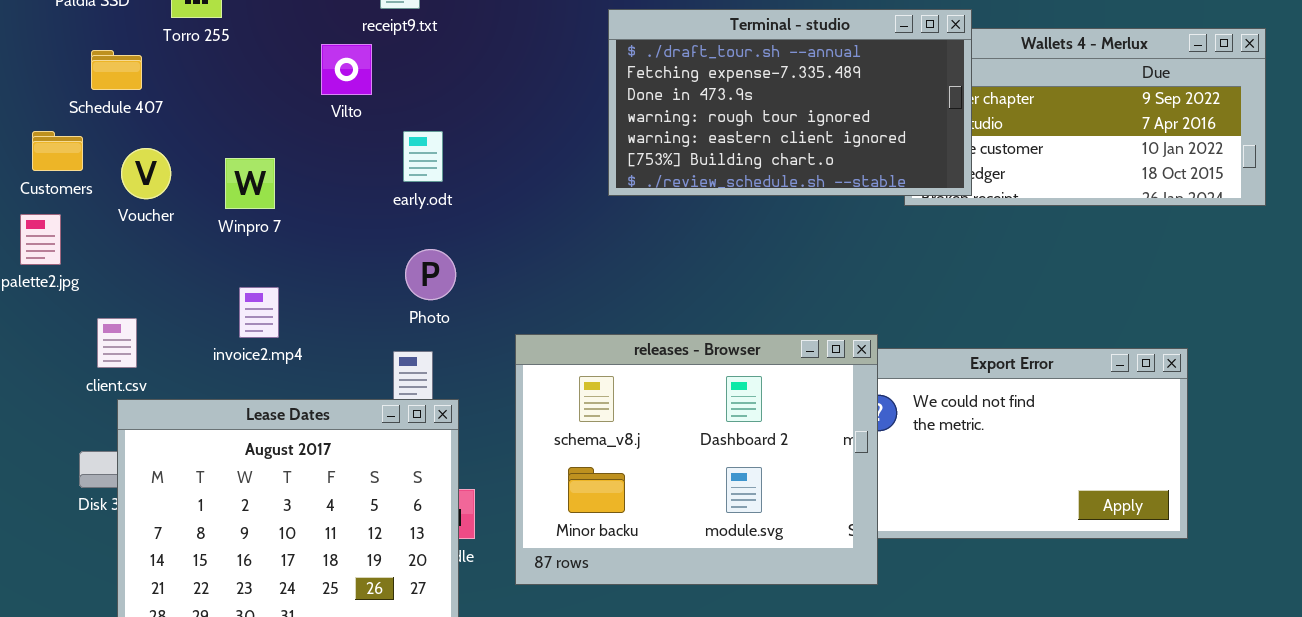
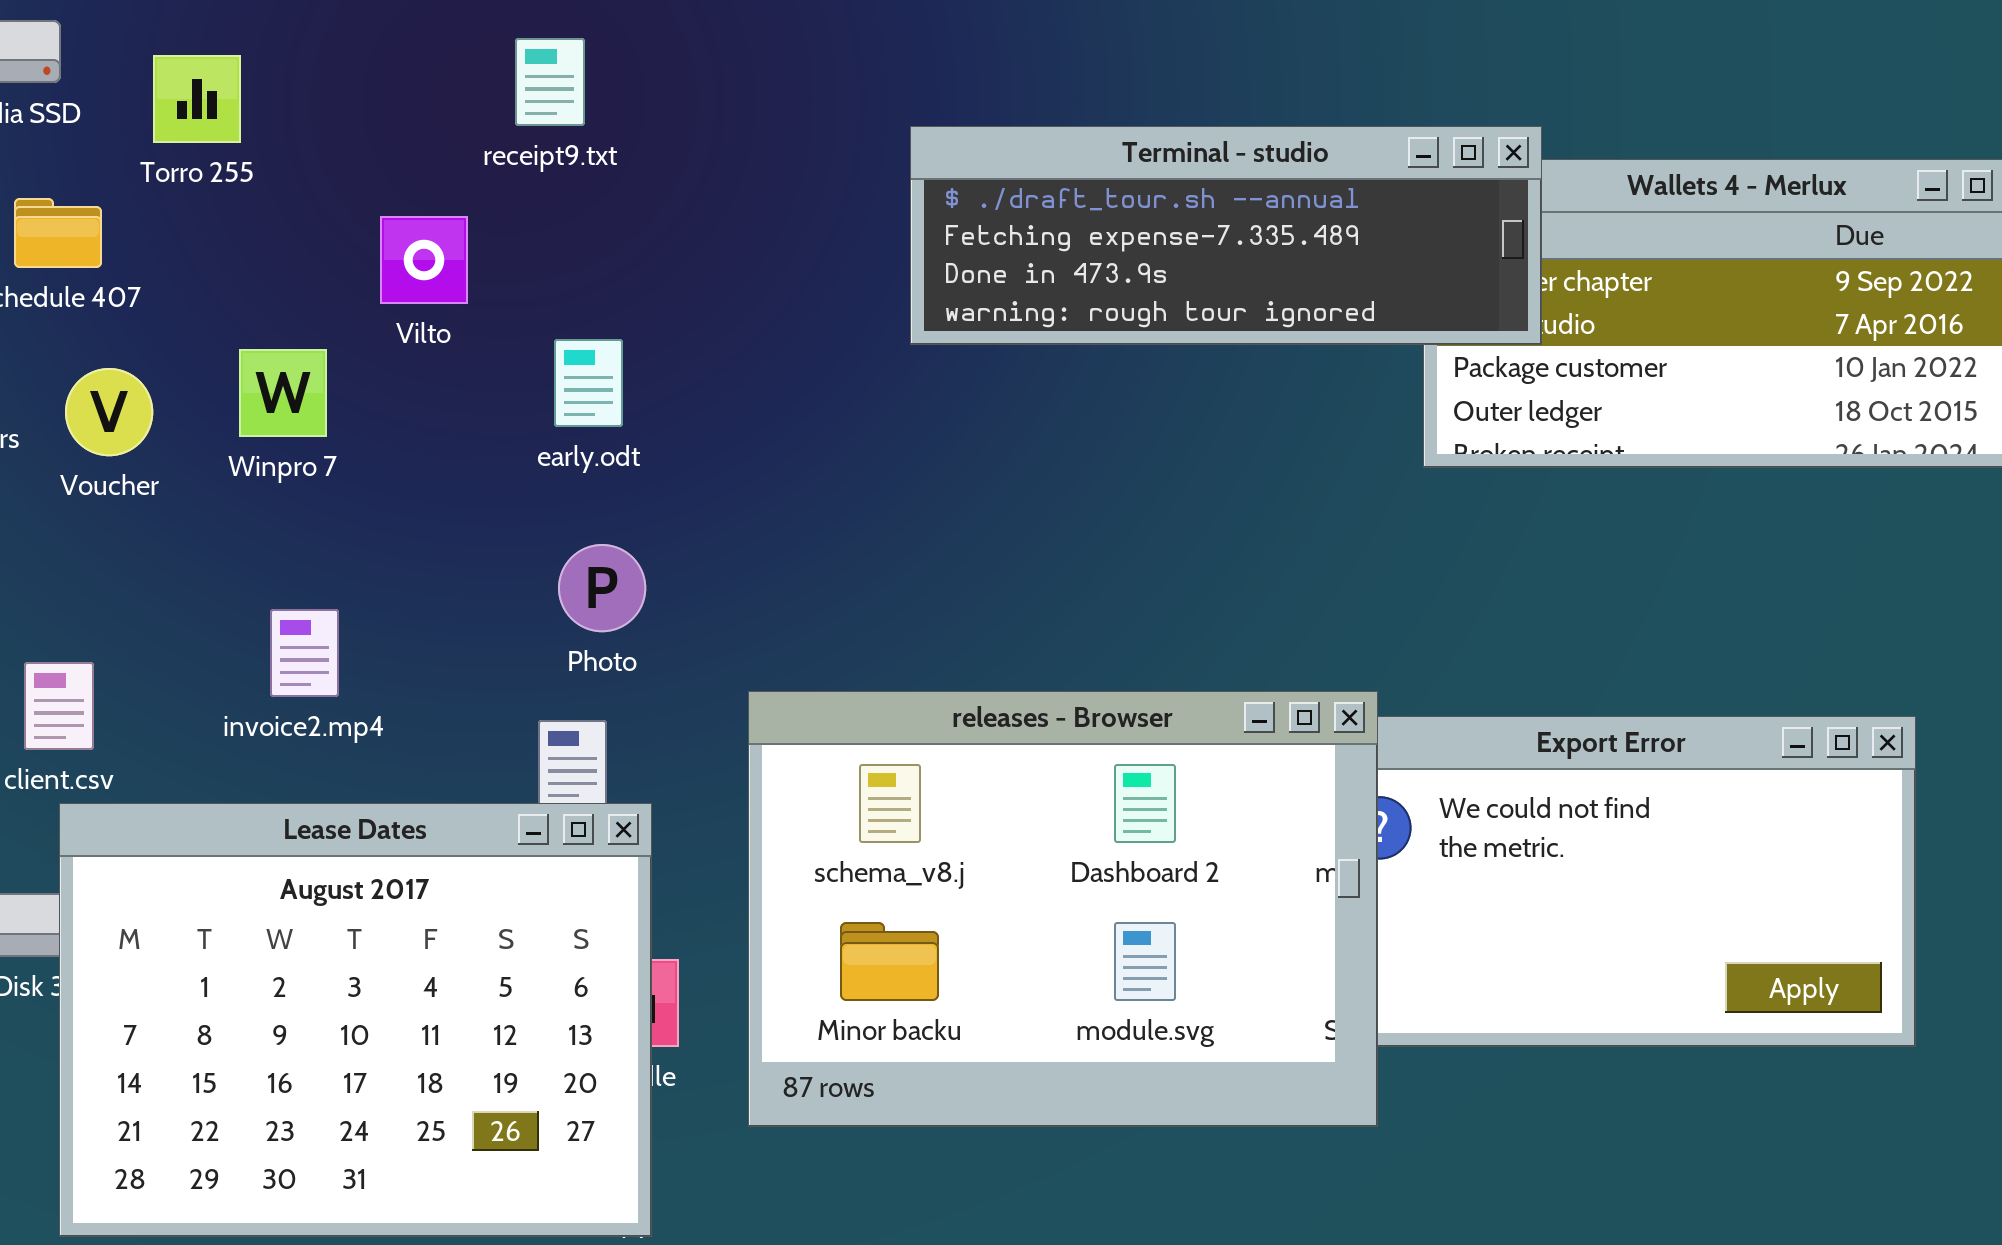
Terminal - studio: [608,9,972,196] -> [910,126,1542,345], resized
Vilto: [321,44,372,95] -> [380,216,468,304], moved
Winpro 7: [225,158,275,209] -> [239,349,327,437], moved

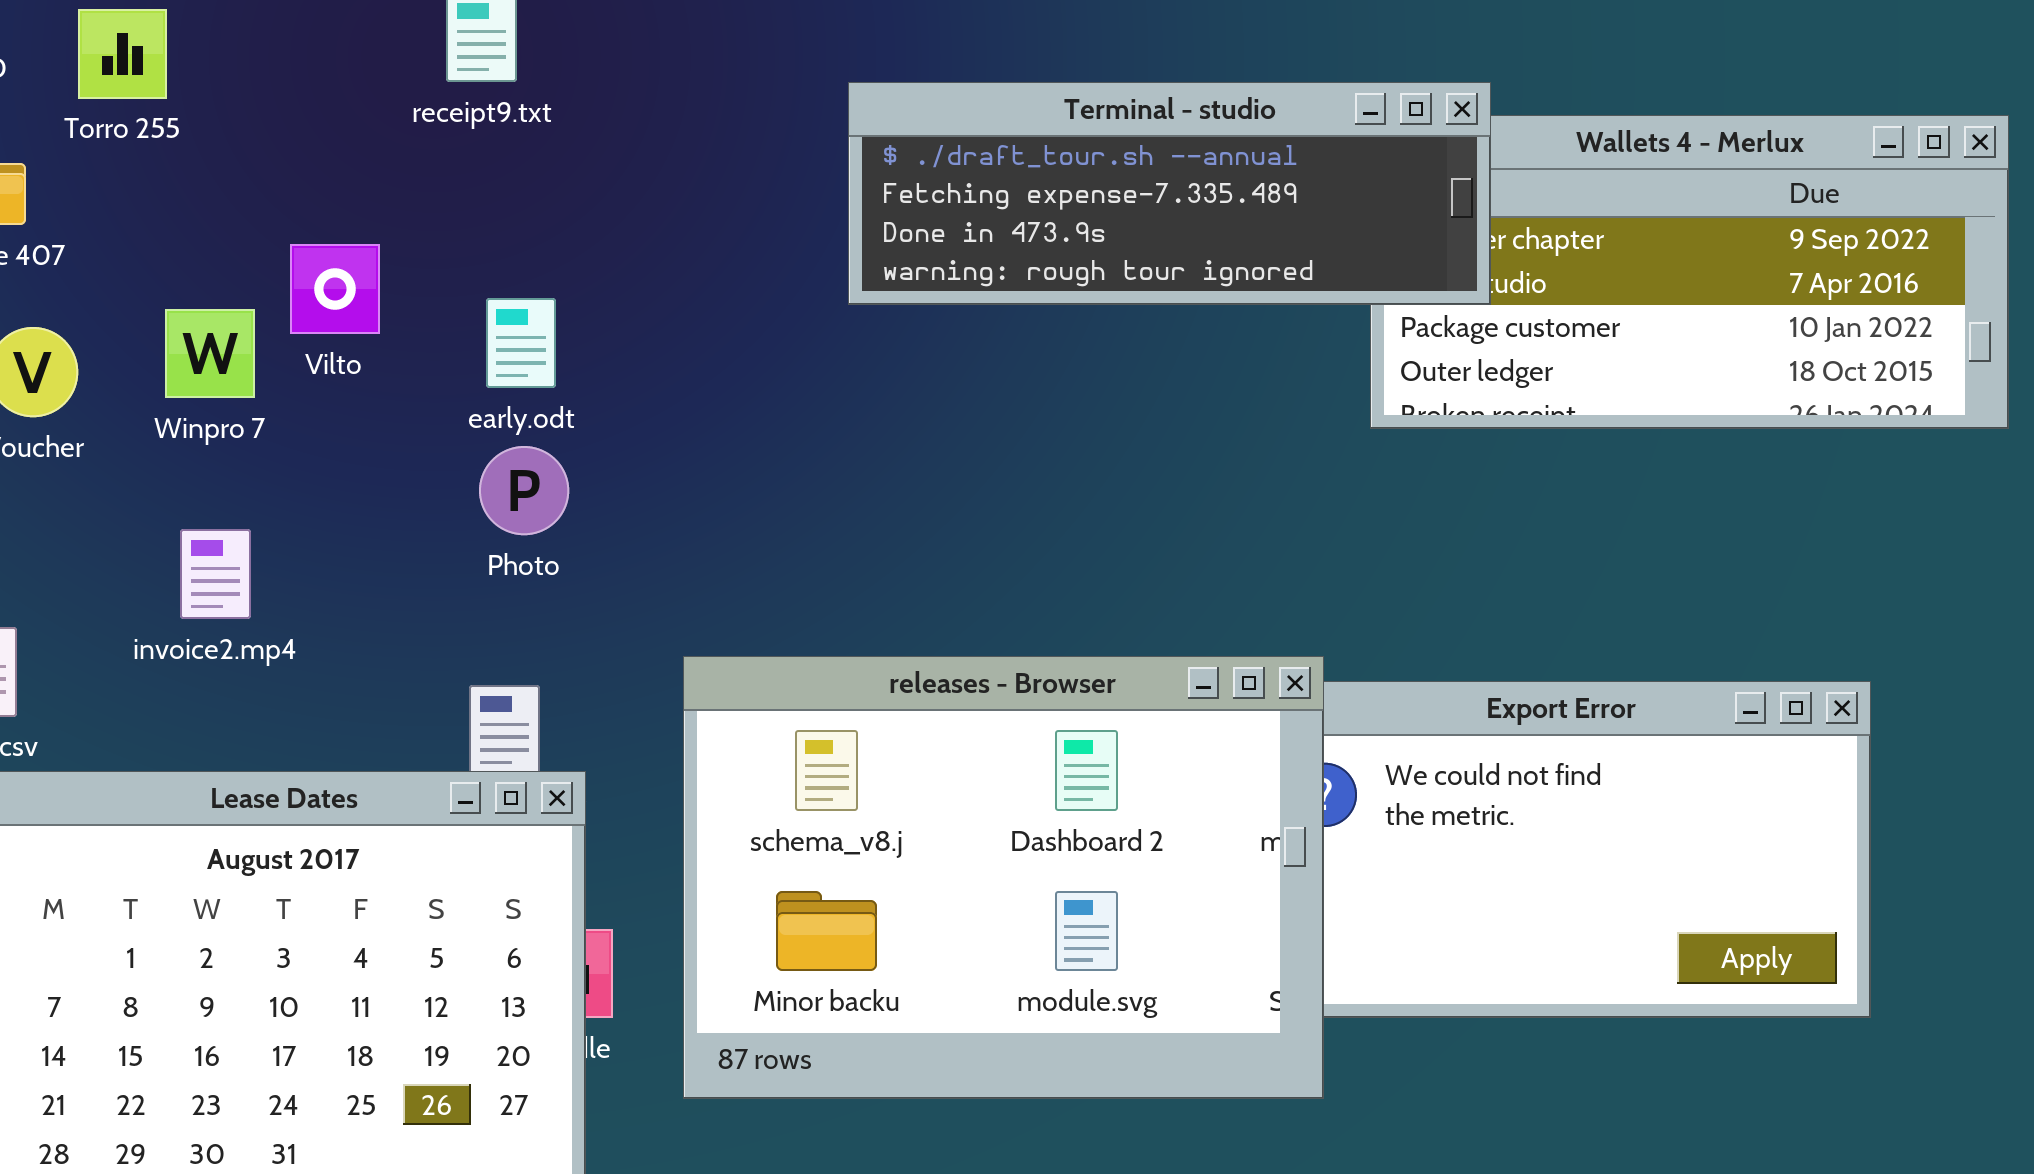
Vilto: [380,216,468,304] -> [290,244,380,334], moved
Photo: [558,544,646,632] -> [479,446,569,535], moved
invoice2.mp4: [270,609,339,697] -> [180,529,251,619], moved

